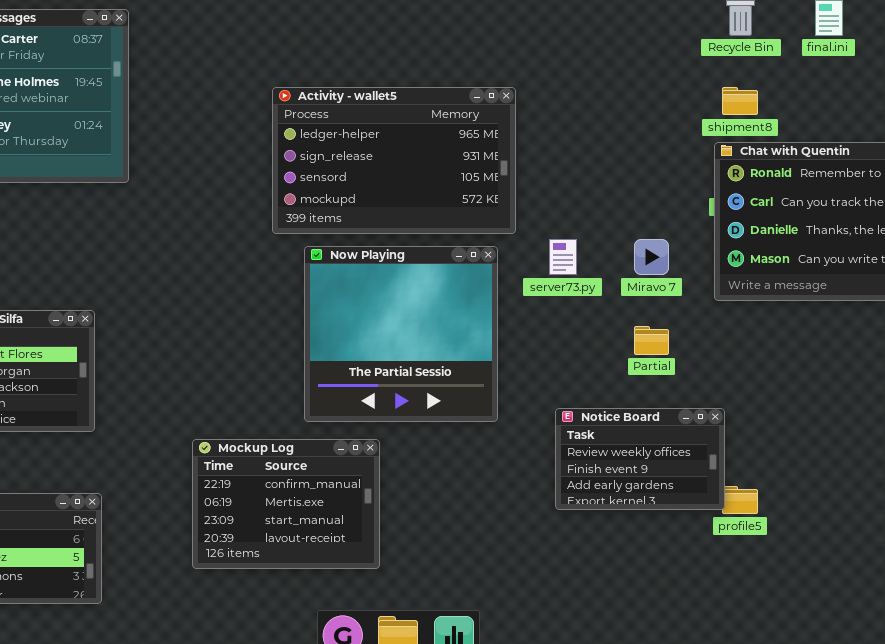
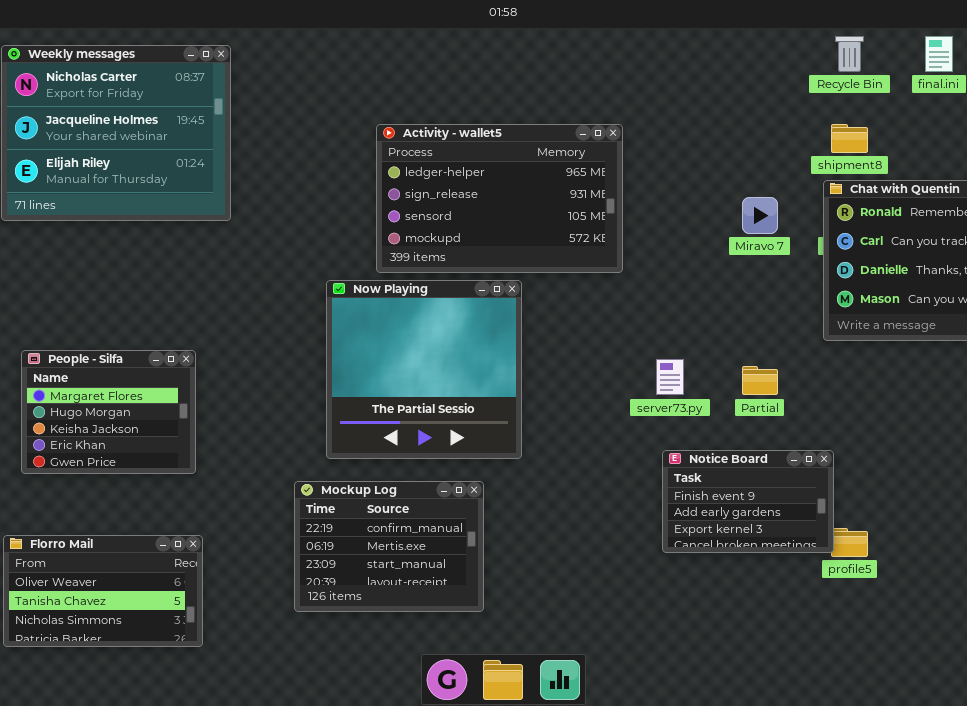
server73.py: [549,239,577,275] -> [656,359,684,395], moved
Miravo 7: [634,239,669,275] -> [742,197,778,234], moved
Now Playing: [304,246,498,422] -> [326,280,522,459], moved
Notice Board: [555,408,725,510] -> [662,450,834,553], scrolled down 1 row

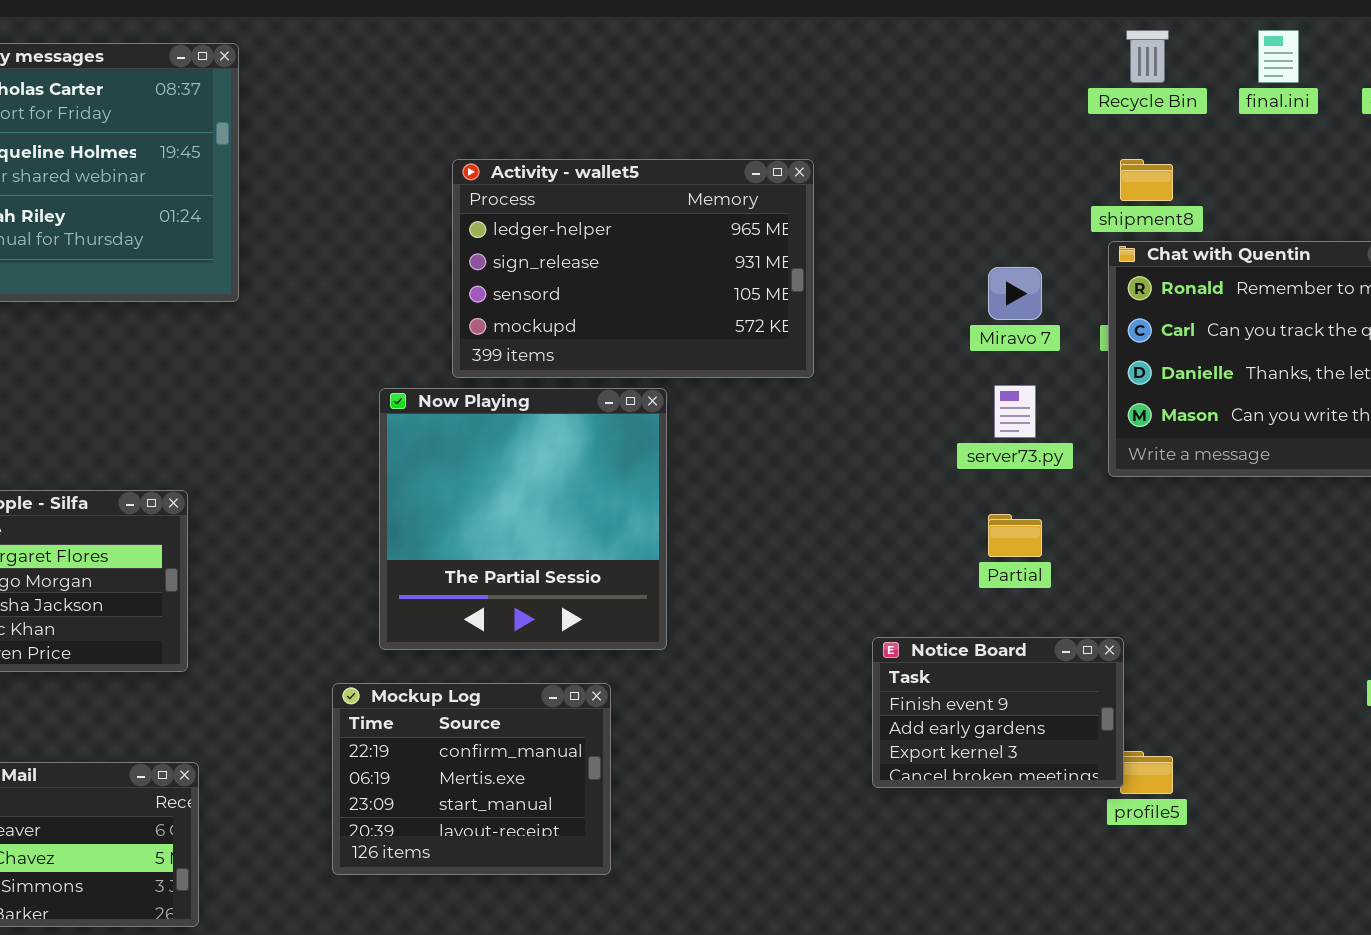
server73.py: [656,359,684,395] -> [994,385,1036,438], moved

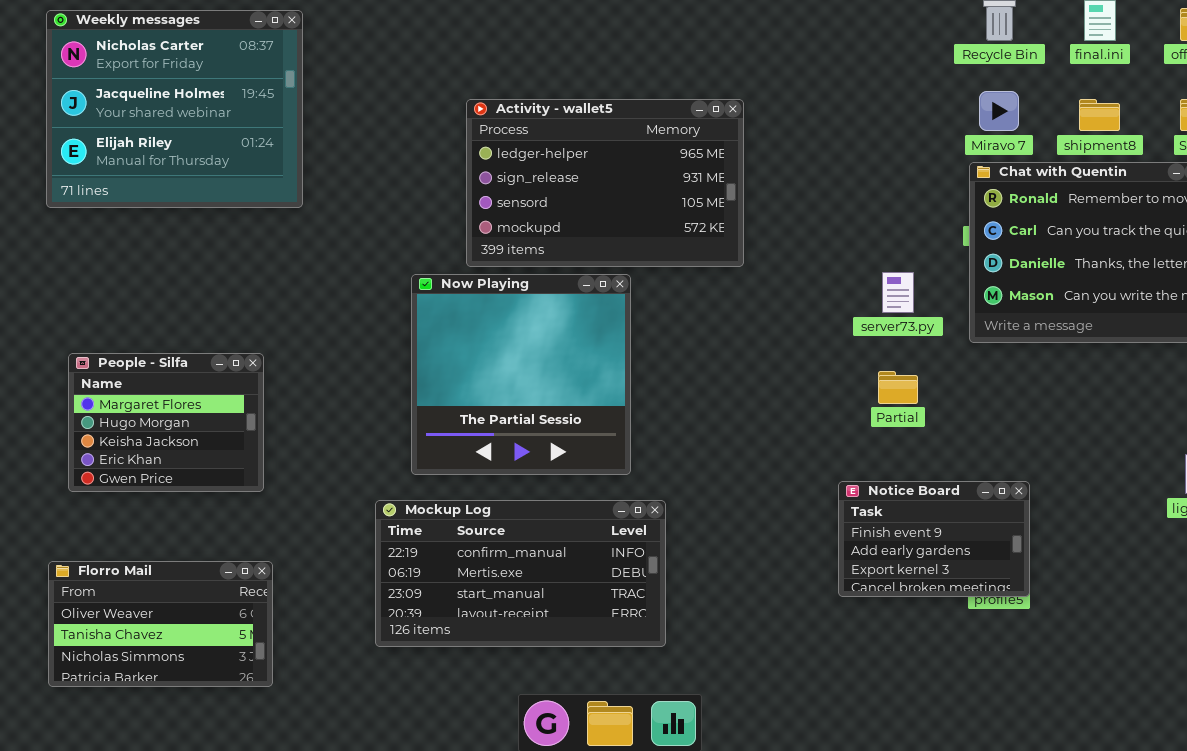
shipment8: [1120,159,1173,201] -> [1079,99,1120,131], moved
Miravo 7: [988,267,1042,320] -> [979,91,1019,131], moved
Notice Board: [872,637,1124,788] -> [838,481,1030,597], moved
Mockup Log: [332,683,611,875] -> [375,500,666,647], resized

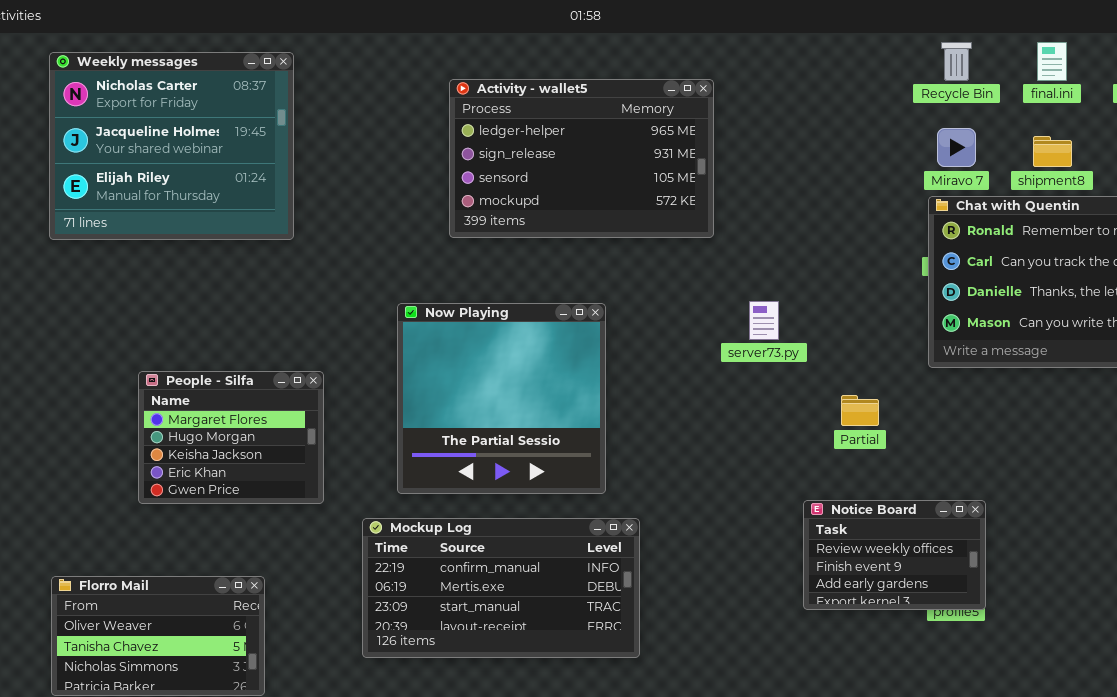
Activity - wallet5: [466,99,744,267] -> [449,79,714,238], moved
server73.py: [882,272,914,313] -> [749,301,779,340], moved
People - Silfa: [68,353,264,492] -> [138,371,324,504], moved
Notice Board: [838,481,1030,597] -> [803,500,986,610], scrolled up 1 row

